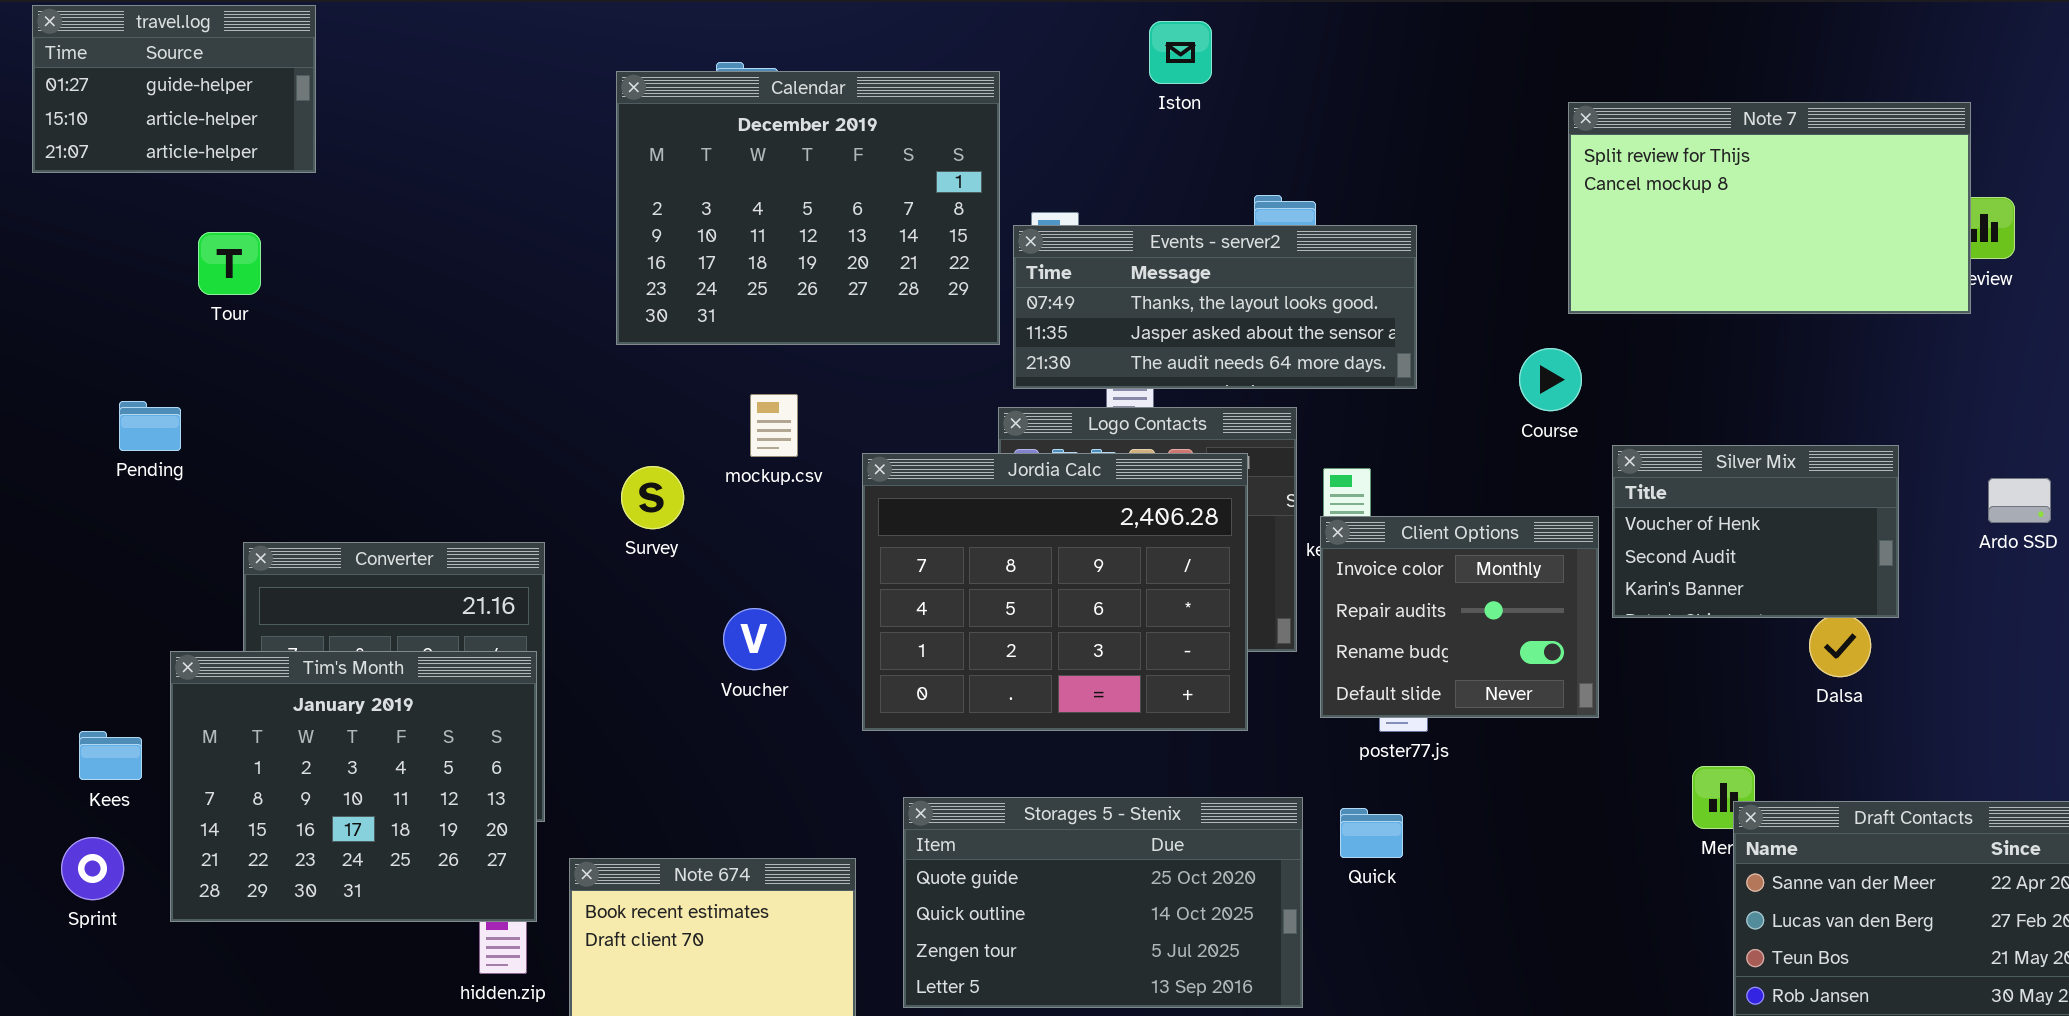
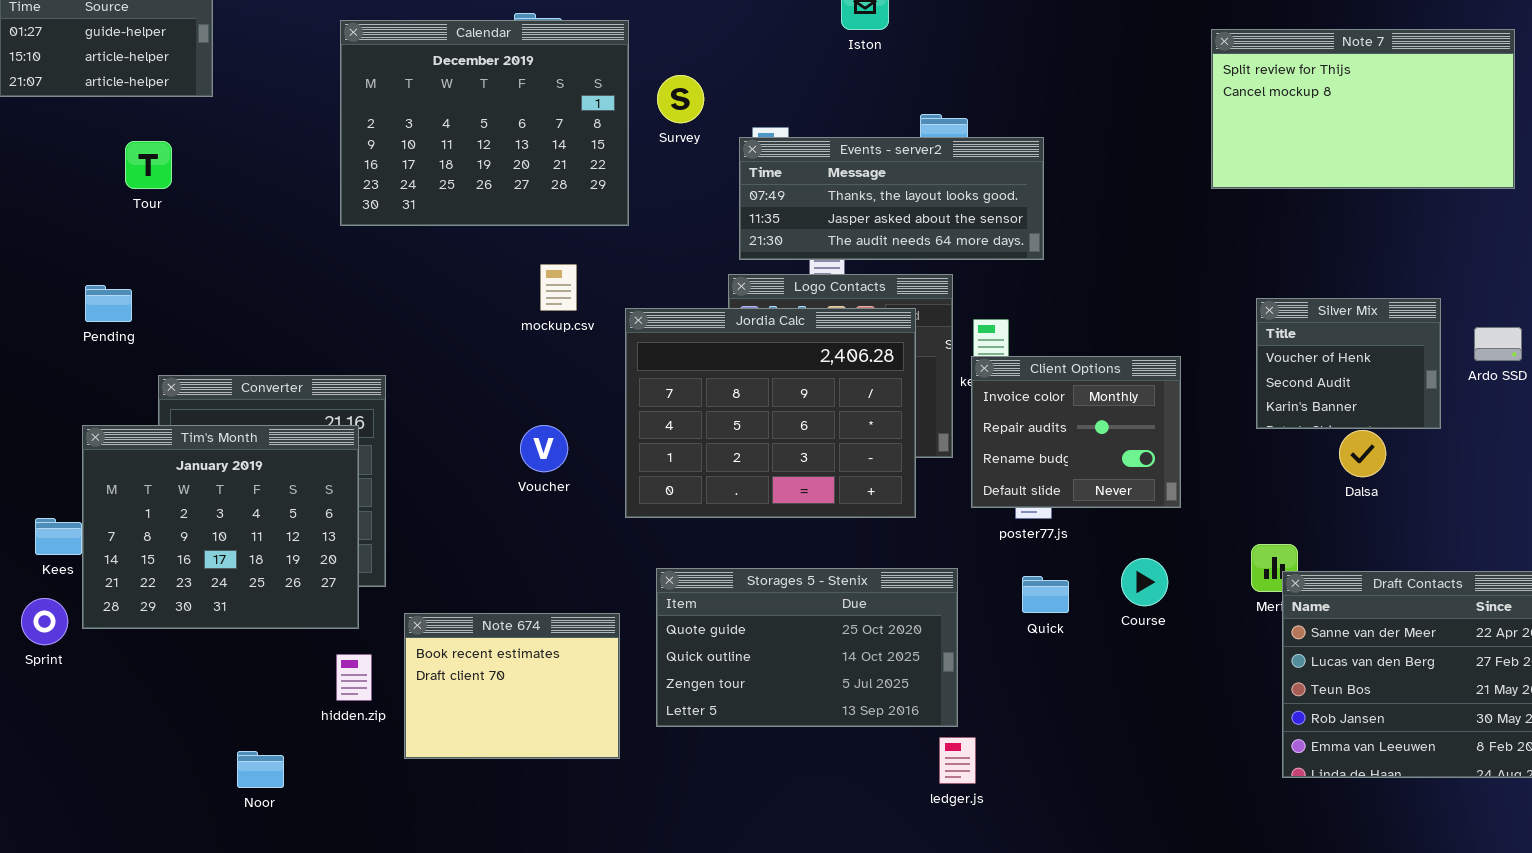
Calendar: [616,71,1000,345] -> [340,20,629,226], moved
Note 7: [1568,102,1971,314] -> [1211,29,1515,189], moved
Course: [1519,348,1582,411] -> [1121,558,1168,606], moved
Pending: [119,401,181,451] -> [85,285,132,322], moved
Silver Mix: [1612,445,1899,618] -> [1256,298,1441,429], moved, resized
Survey: [621,466,684,529] -> [657,75,704,123], moved
Tim's Month: [170,651,537,922] -> [82,425,359,629], moved
Quick: [1340,808,1403,858] -> [1022,576,1069,613], moved

